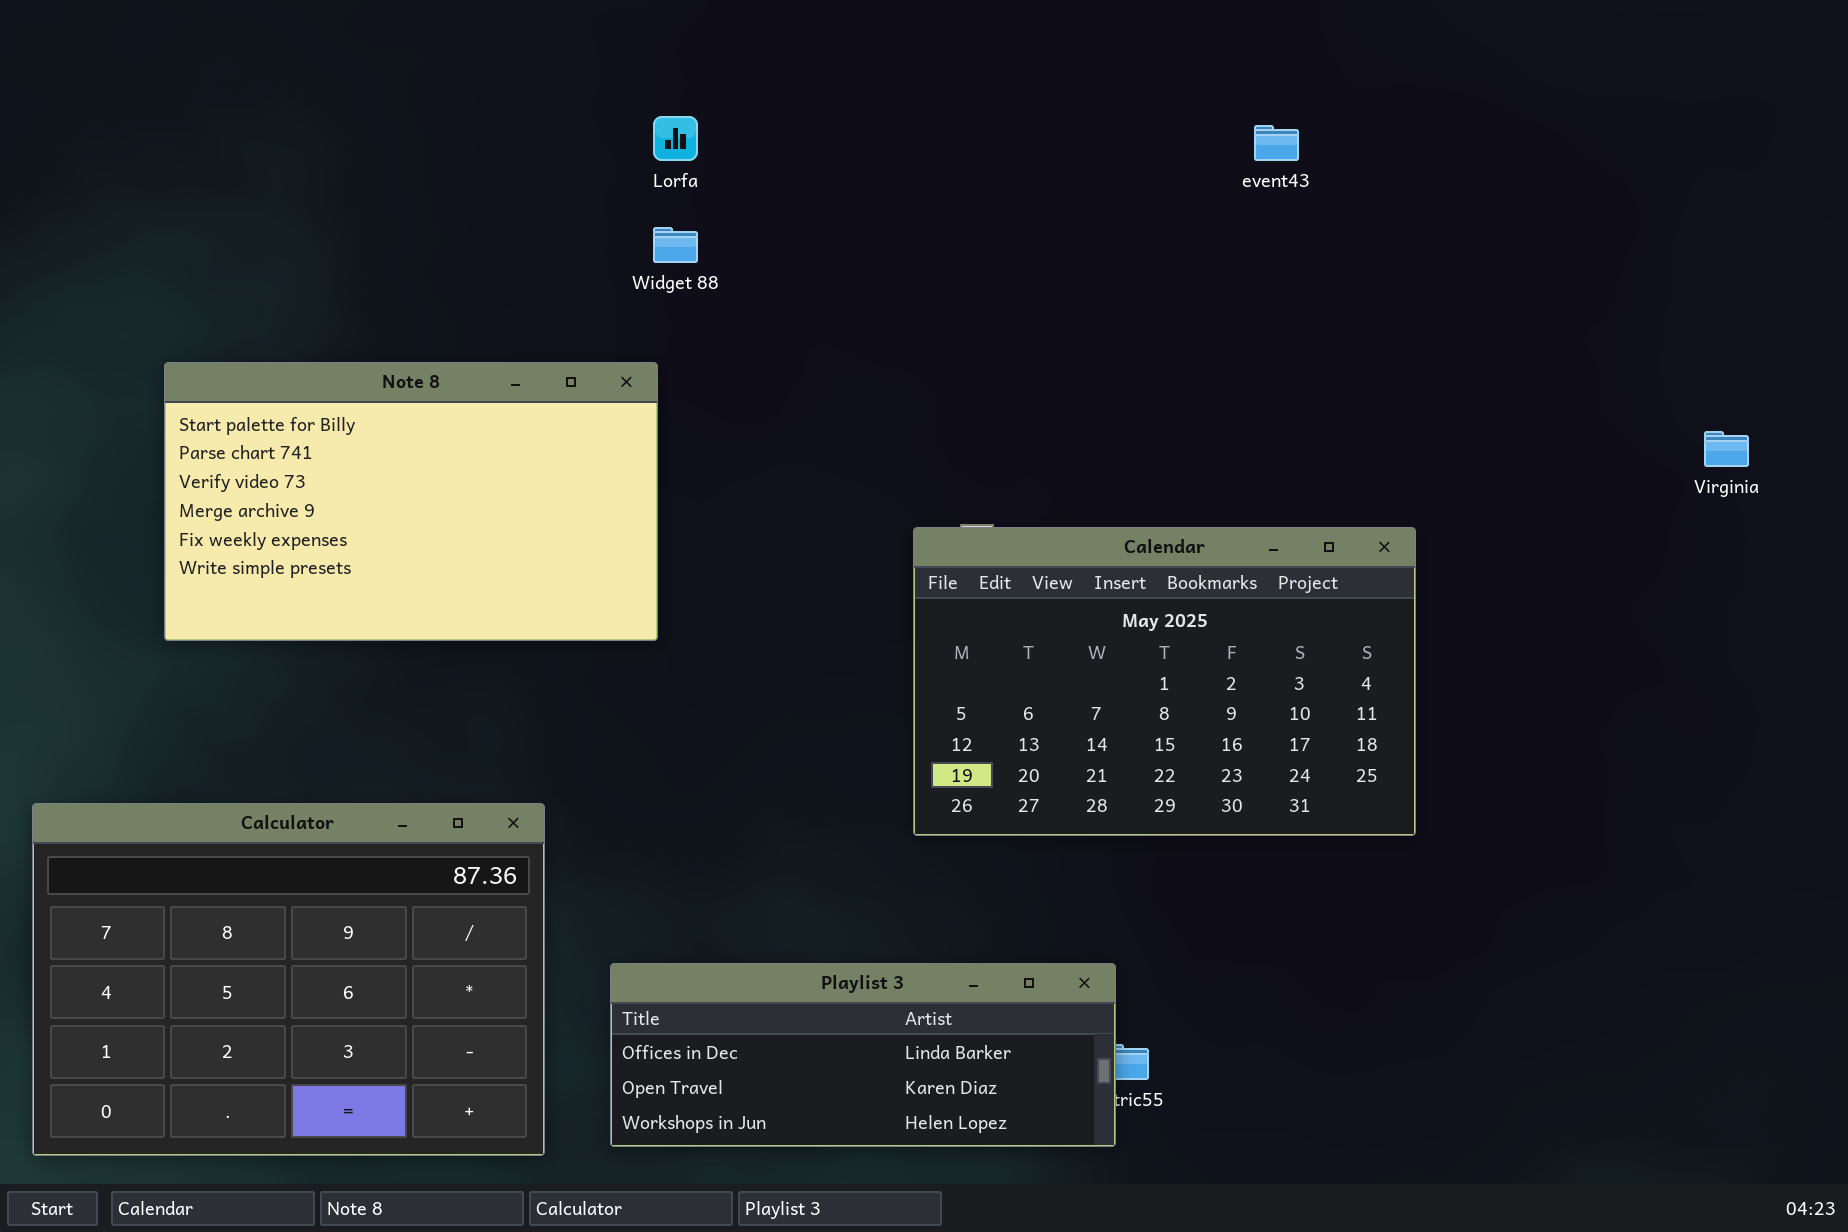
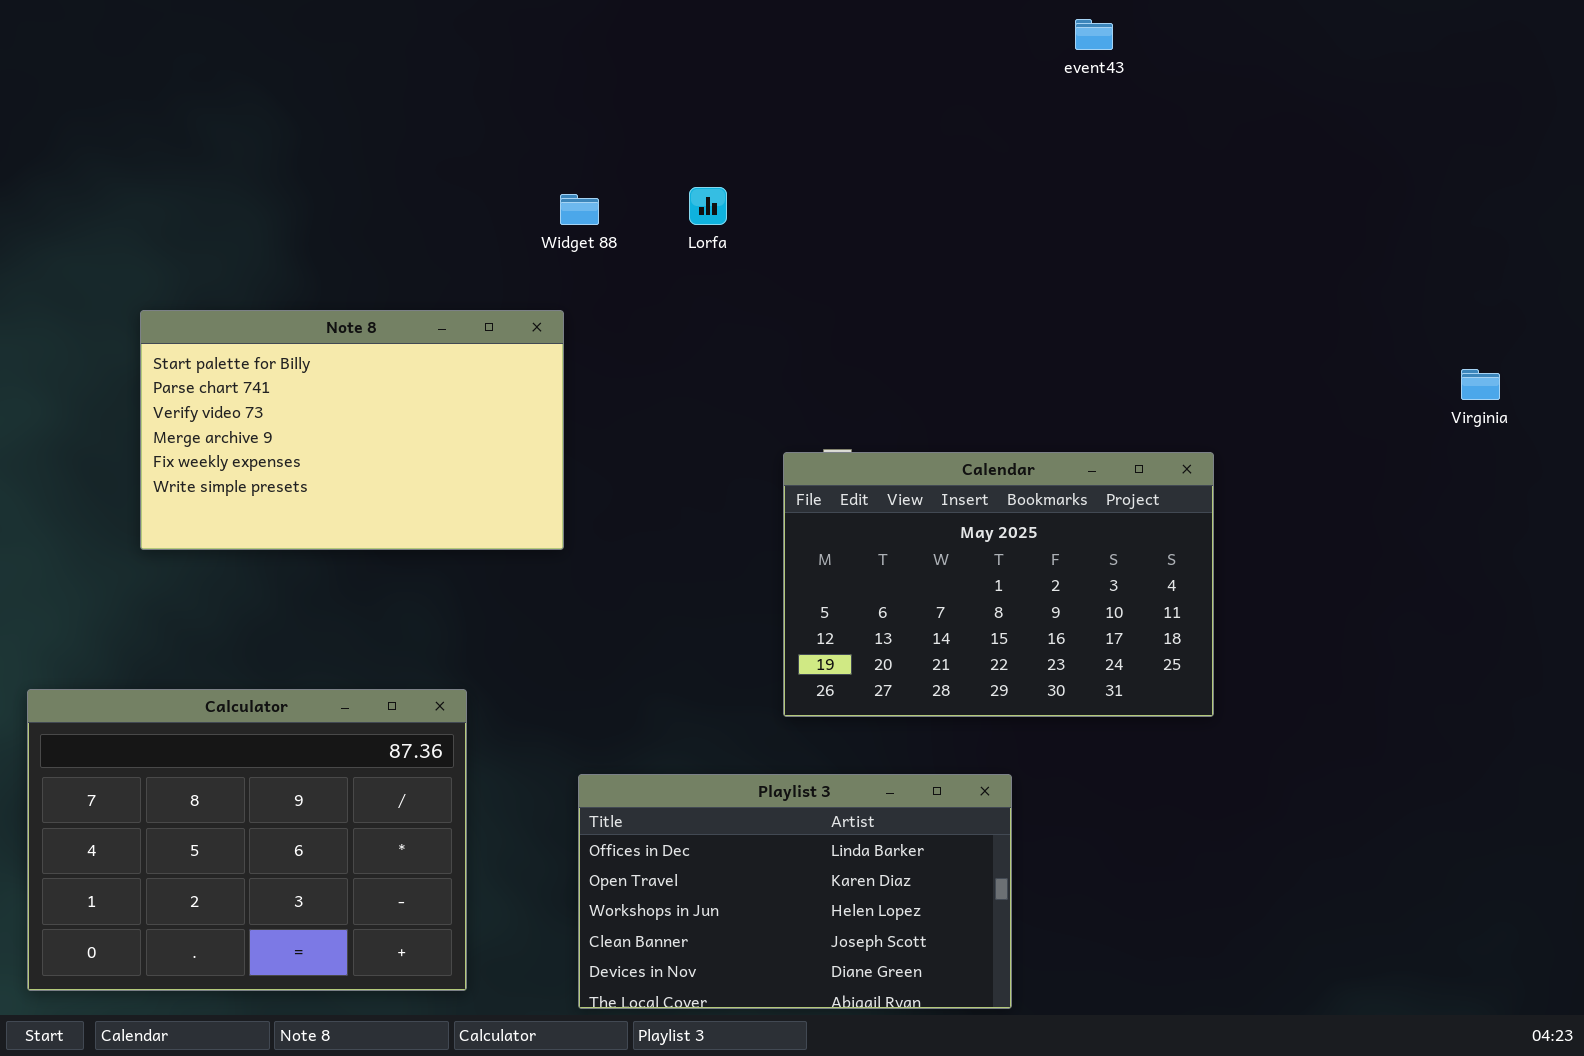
Lorfa: [653,116,698,161] -> [689,187,727,225], moved
event43: [1254,125,1299,161] -> [1075,19,1113,50], moved
Playlist 3: [610,963,1116,1147] -> [578,774,1012,1009], moved, resized

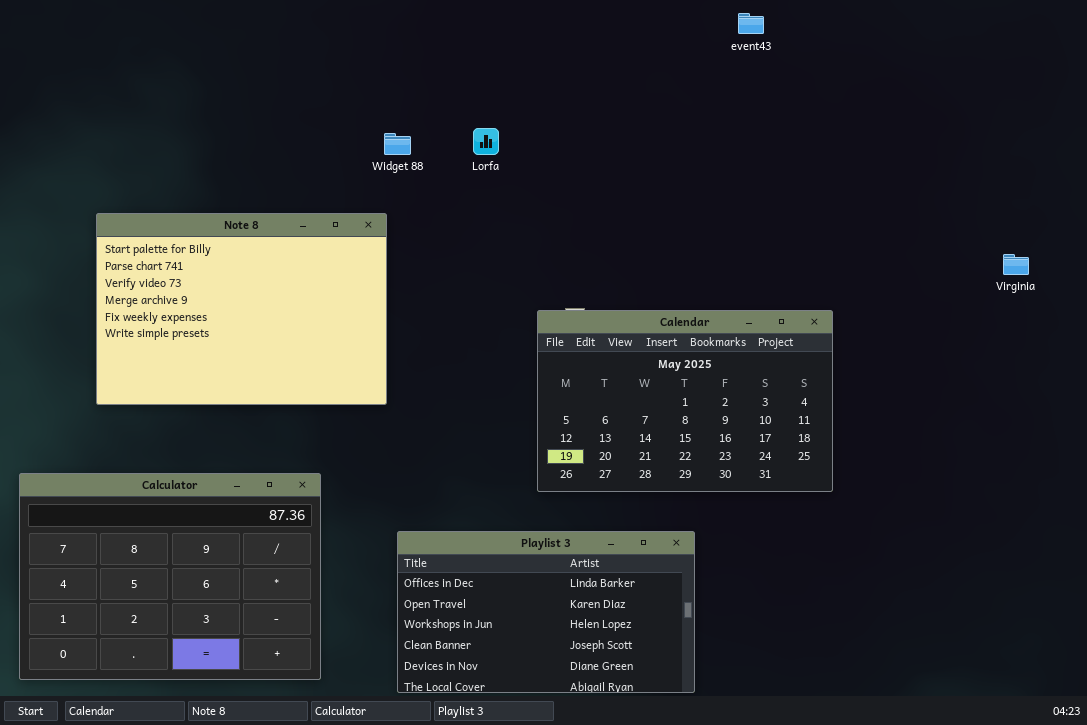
Note 8: [140,310,564,550] -> [96,213,387,405], resized

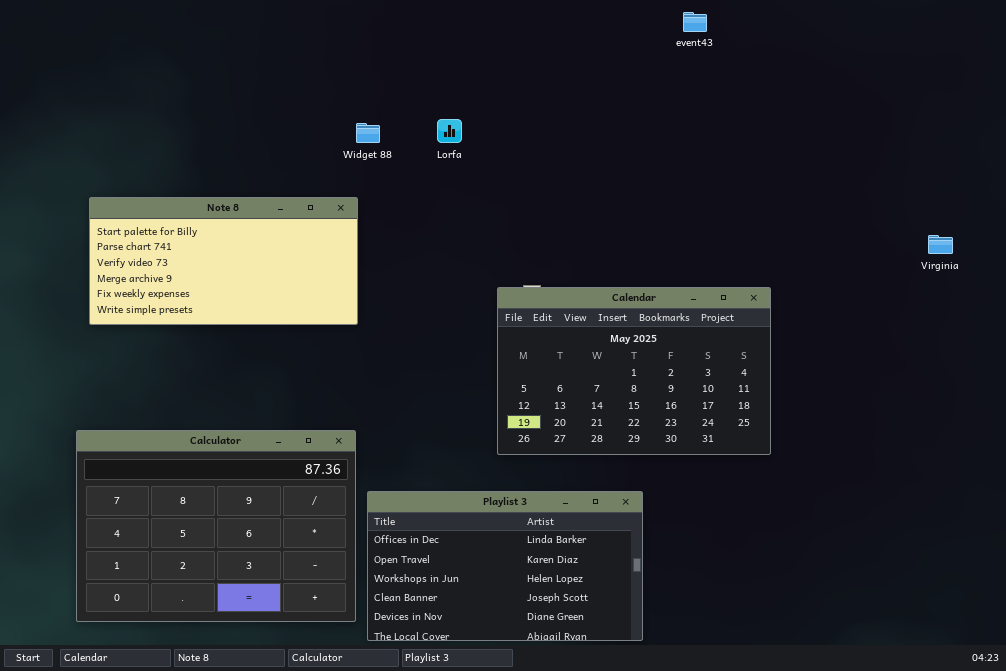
Note 8: [96,213,387,405] -> [89,197,358,325], resized
Calculator: [19,473,321,680] -> [76,430,356,622], moved

